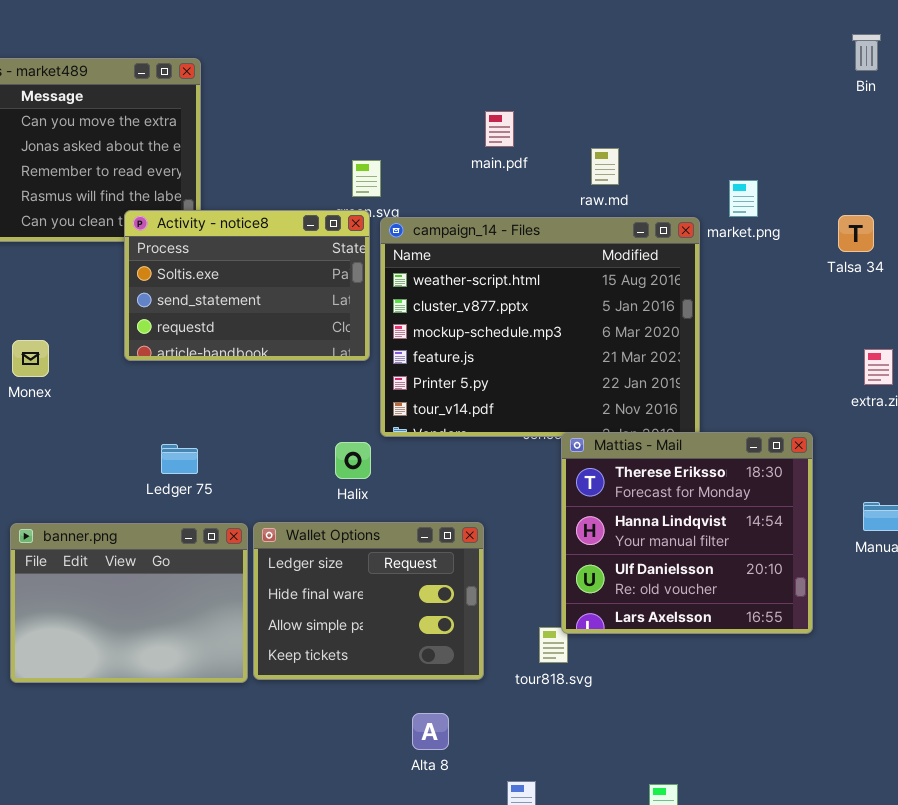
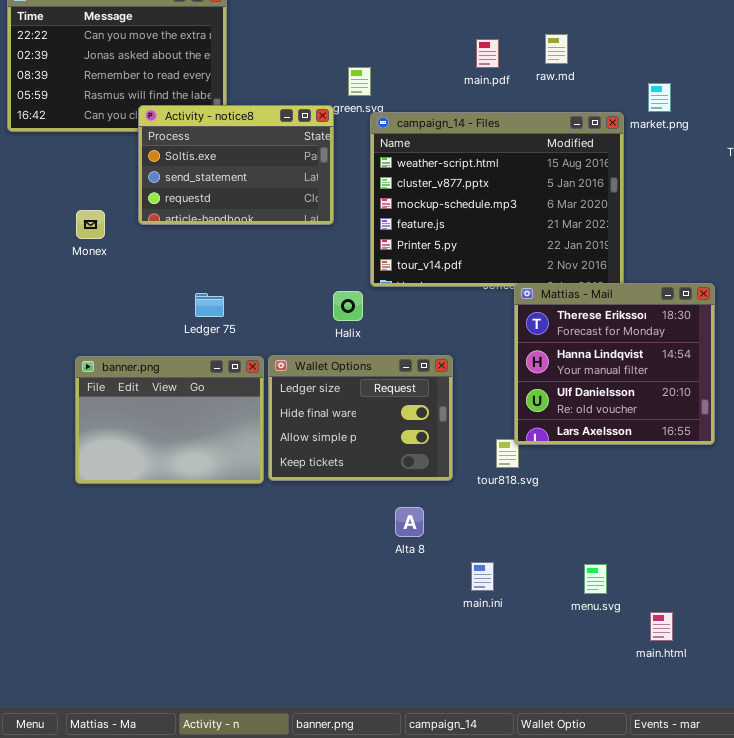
main.pdf: [485,111,514,147] -> [476,39,499,68], moved
raw.md: [591,148,619,185] -> [545,34,568,64], moved
Activity - notice8: [124,210,370,361] -> [138,105,334,225], moved

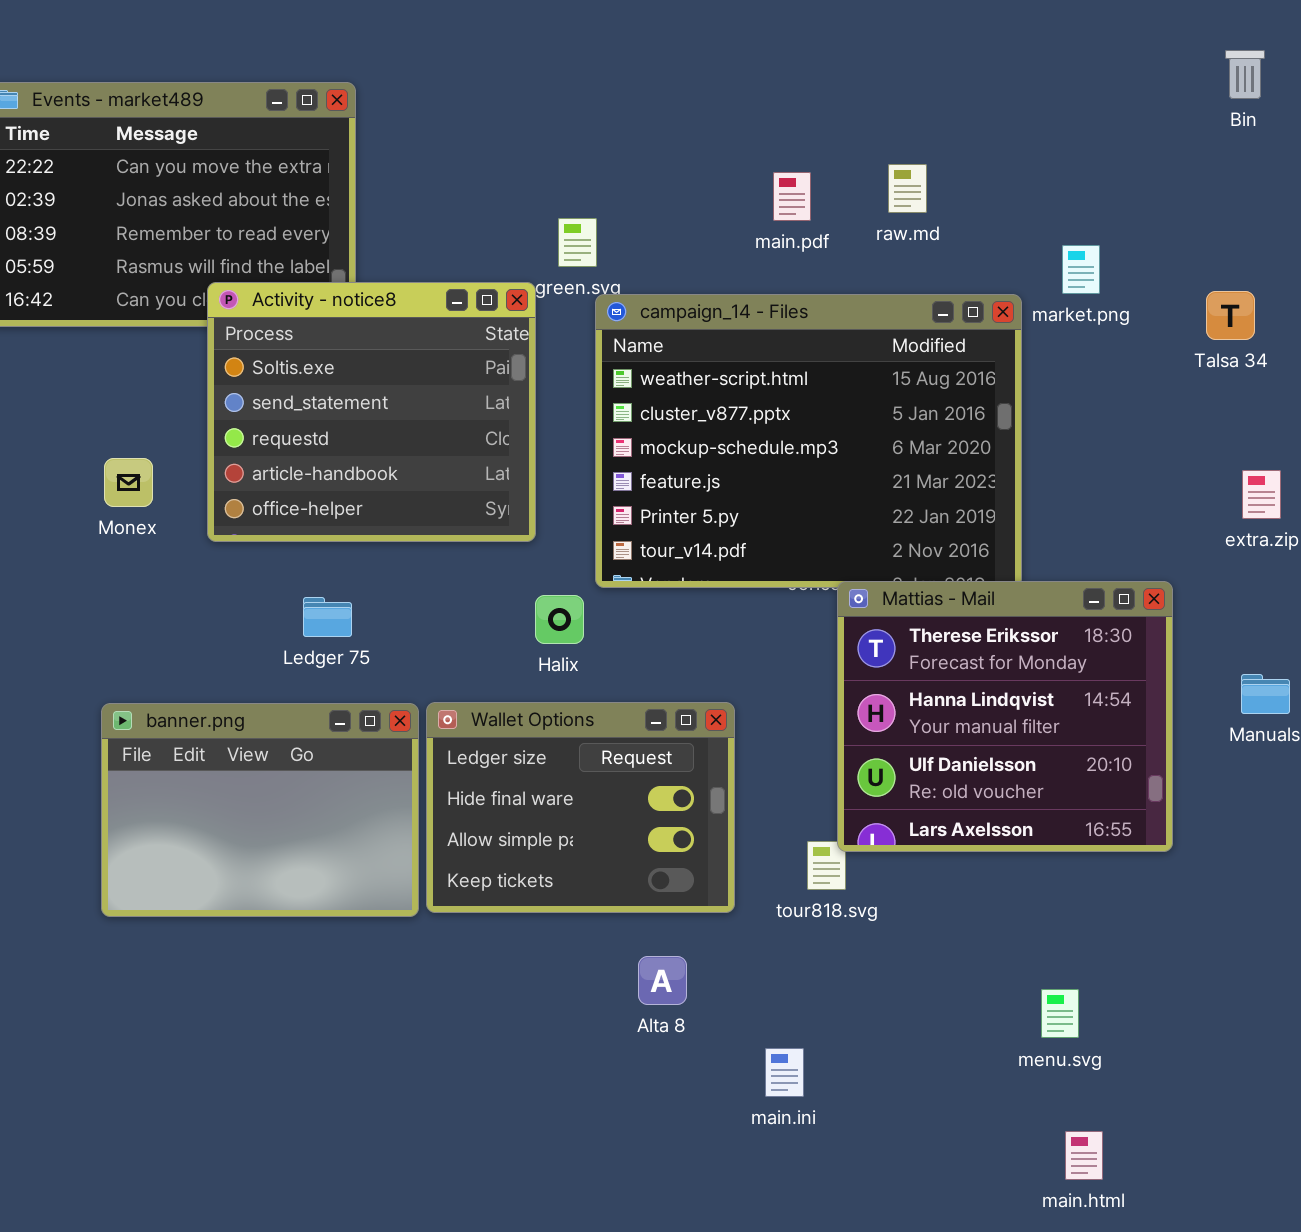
Activity - notice8: [138,105,334,225] -> [207,282,536,542], resized
menu.svg: [584,564,607,594] -> [1041,989,1079,1038], moved

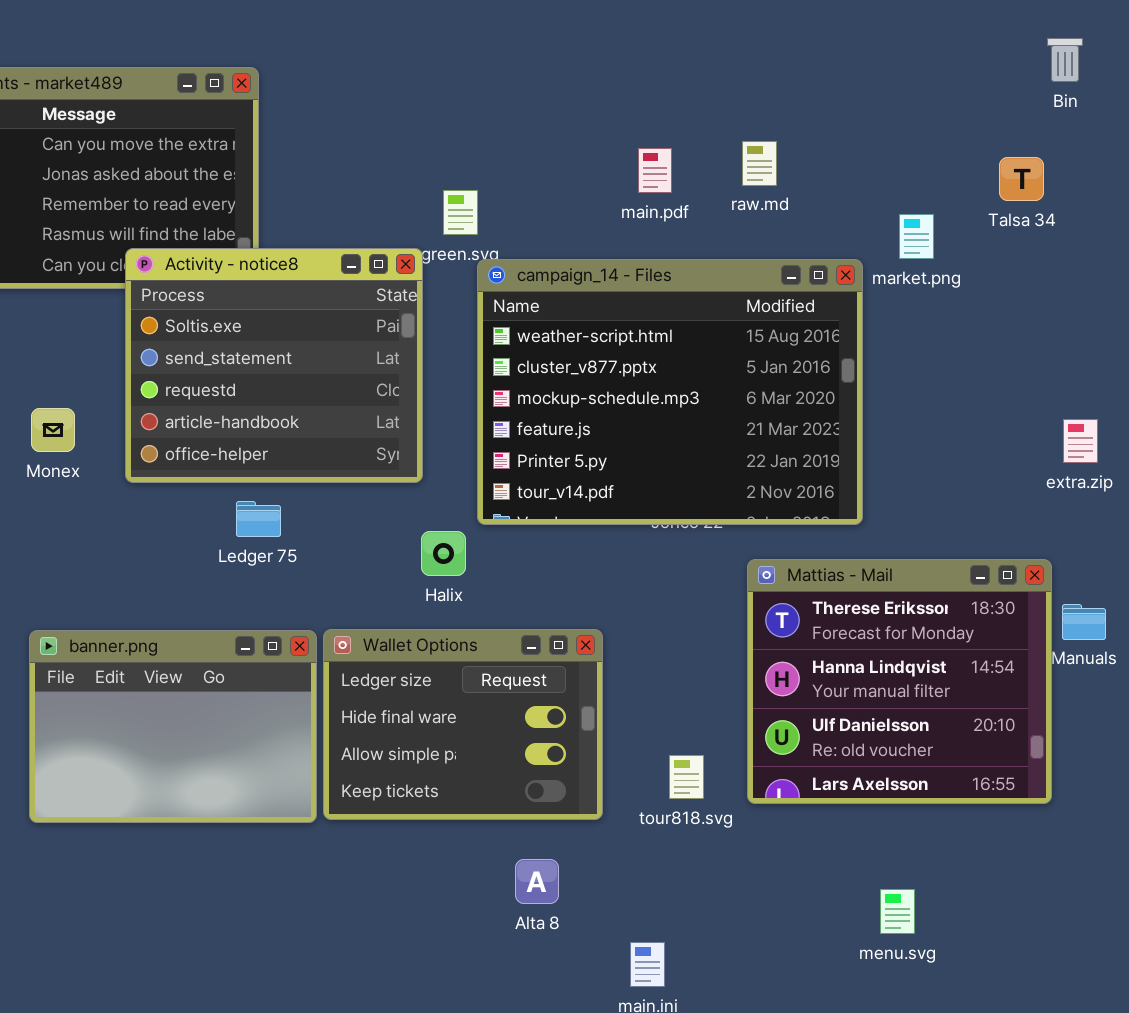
Talsa 34: [1206,291,1255,340] -> [999,157,1044,201], moved
Mattias - Mail: [837,581,1173,852] -> [747,559,1052,804], moved
Ledger 75: [303,597,352,637] -> [236,501,281,537], moved

